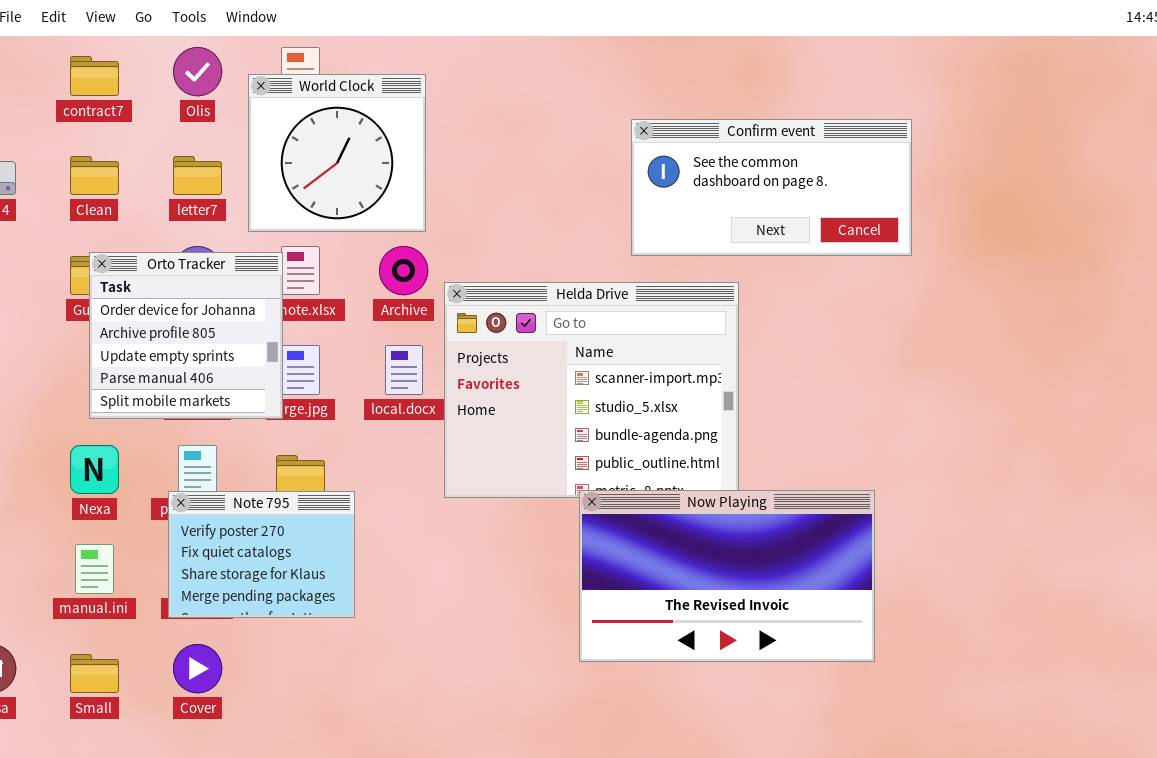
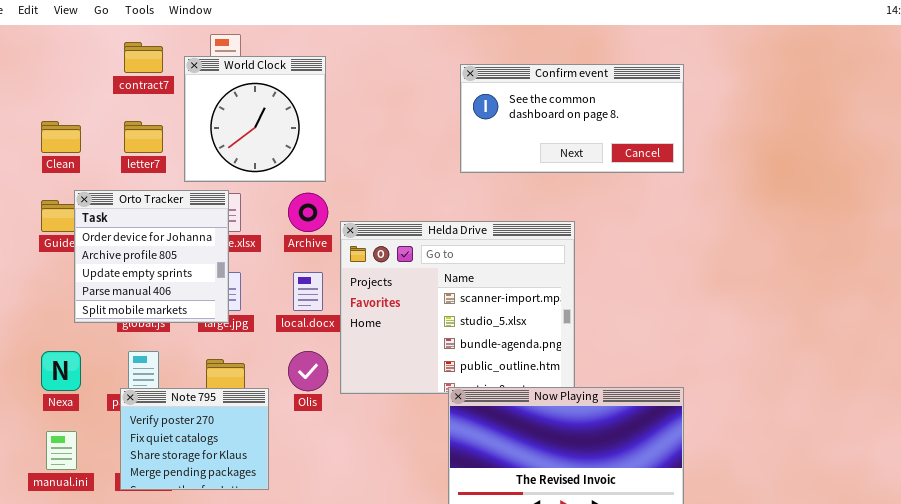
Olis: [173,47,222,96] -> [288,351,328,391], moved
contract7: [70,56,119,96] -> [124,42,163,73], moved
Confirm event: [631,119,912,256] -> [460,64,684,173], moved
Orto Tracker: [89,252,283,419] -> [74,190,229,323], moved

